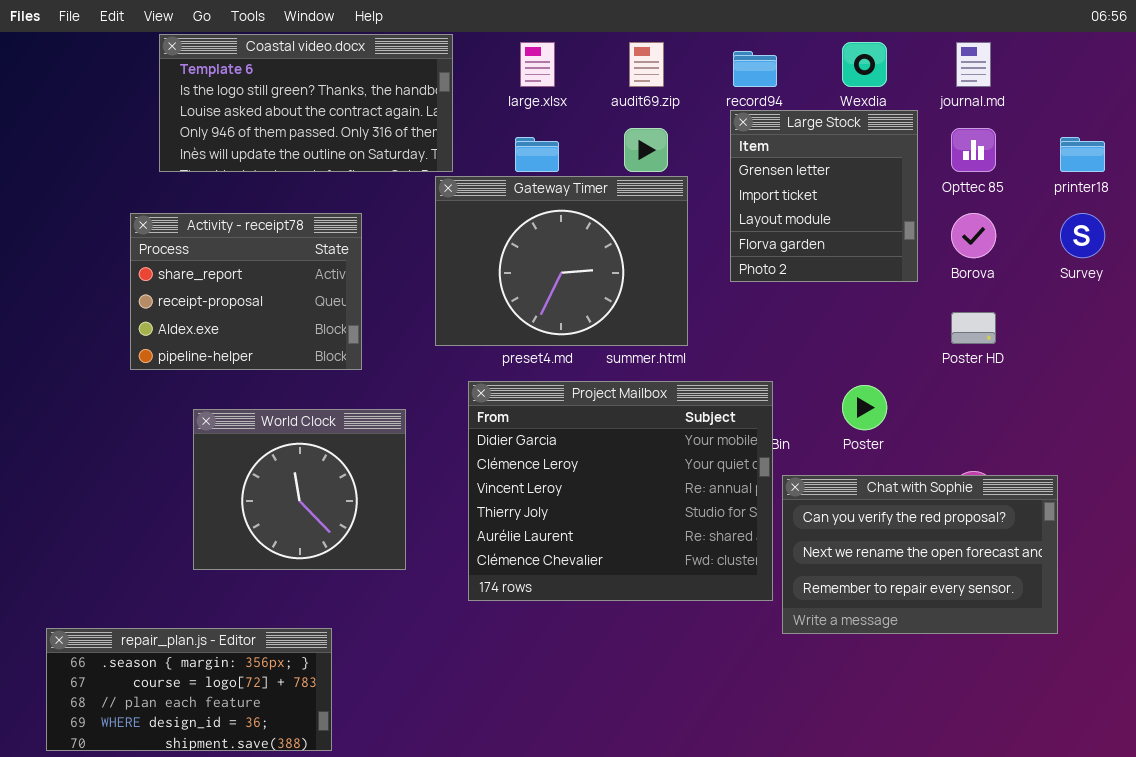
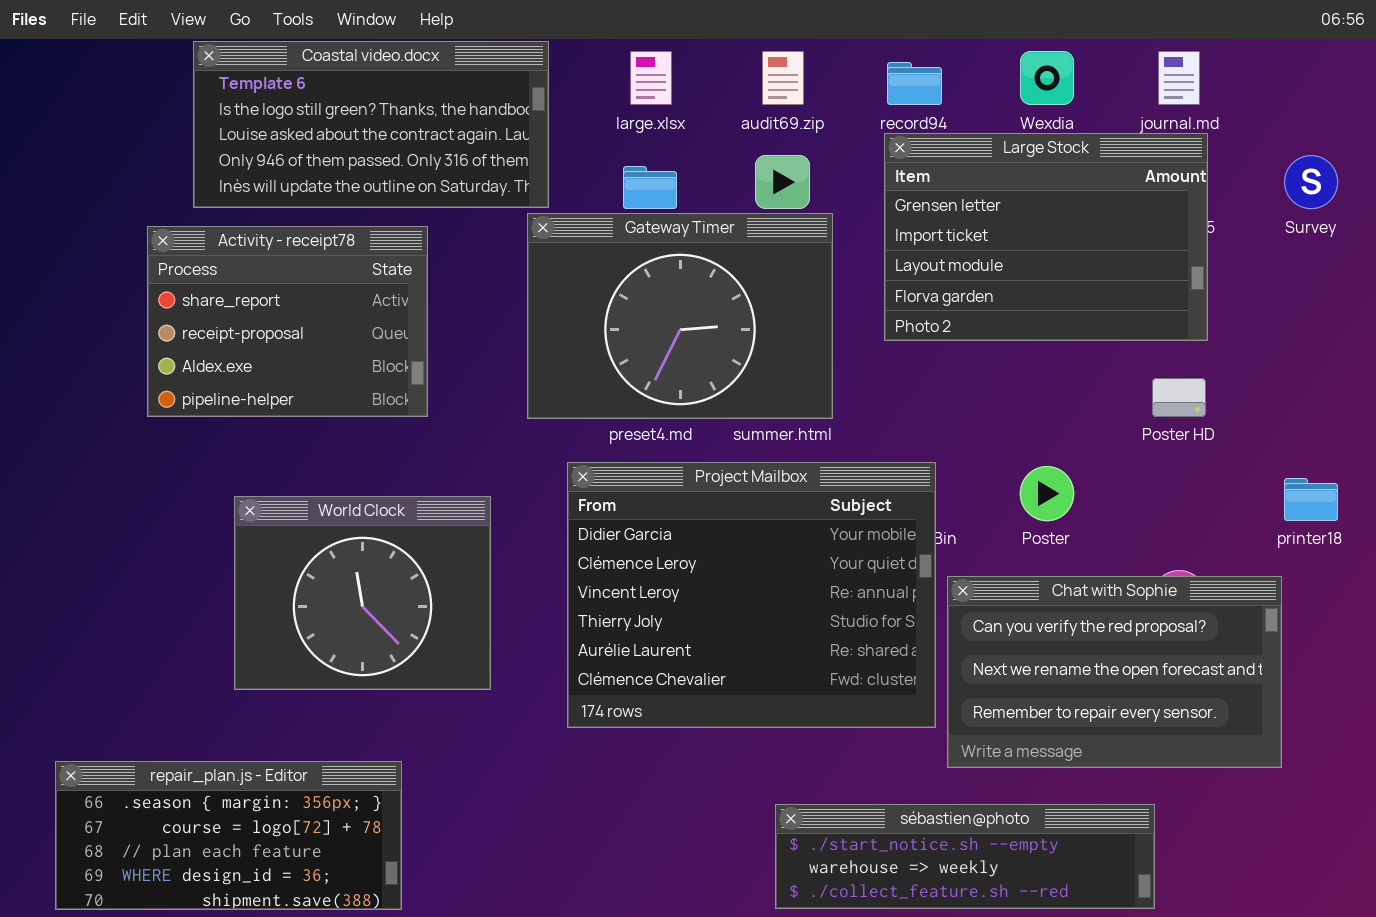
Large Stock: [730,110,918,282] -> [884,133,1208,341], resized
printer18: [1060,137,1105,172] -> [1284,478,1338,521], moved
Activity - receipt78: [130,213,362,370] -> [147,226,428,417], moved
Survey: [1060,213,1105,258] -> [1284,155,1338,209], moved
sébastien@photo: none -> [775,804,1155,909], opened

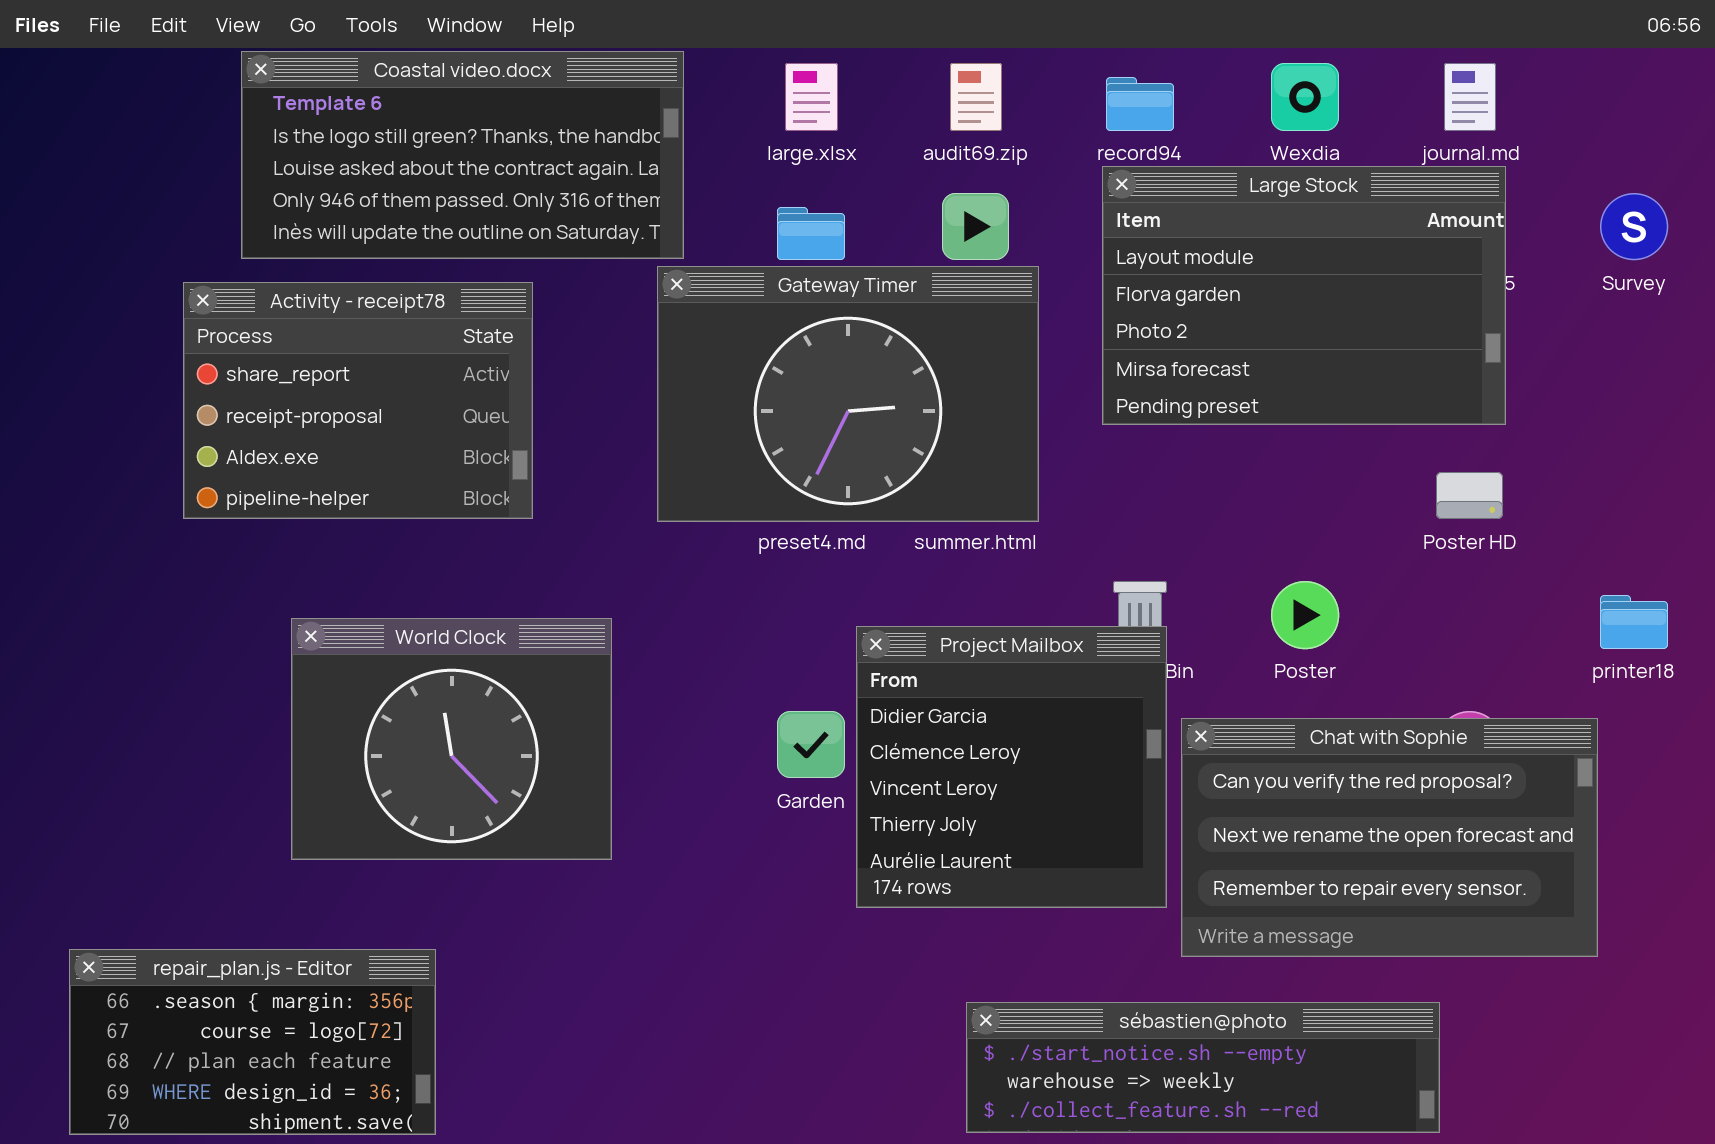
Large Stock: [884,133,1208,341] -> [1102,166,1506,425], scrolled down 2 rows
Project Mailbox: [567,462,936,728] -> [856,626,1167,908], resized
repair_plan.js - Editor: [55,761,402,910] -> [69,949,436,1135], resized

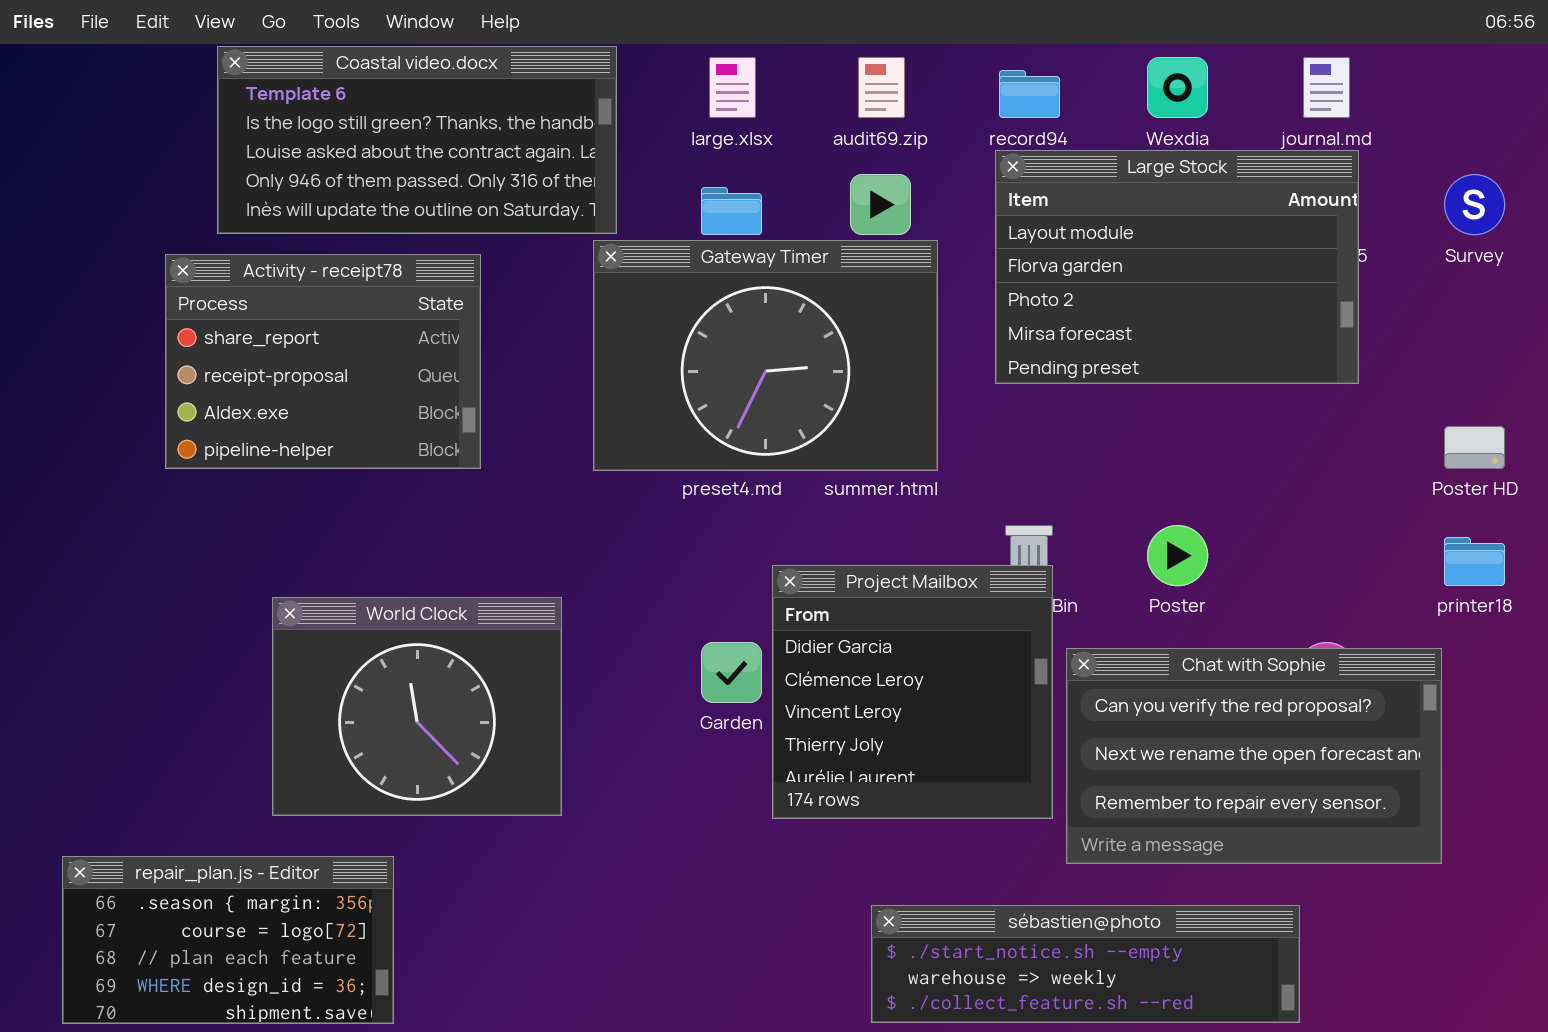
Poster HD: [1436,472,1503,519] -> [1444,426,1505,469], moved
World Clock: [291,618,612,860] -> [272,597,562,816], moved

